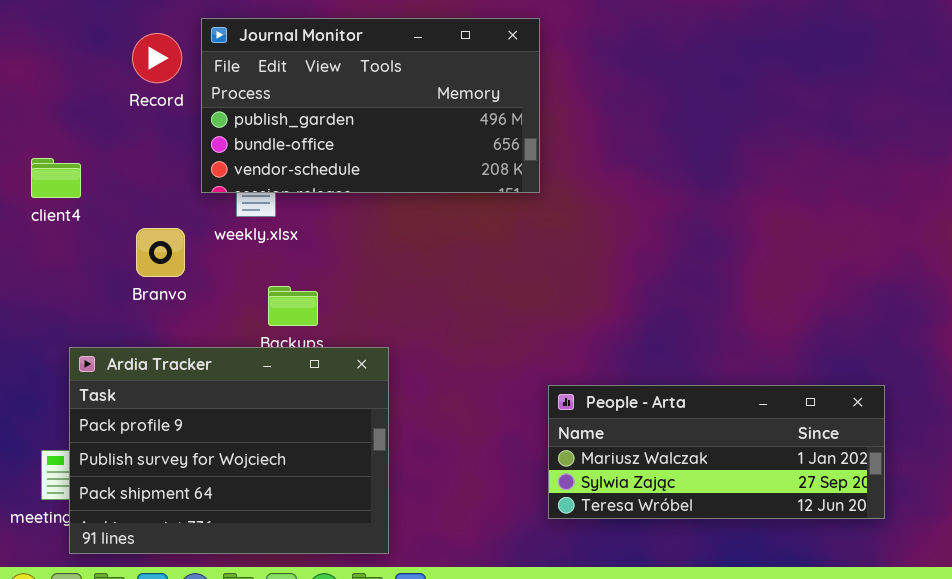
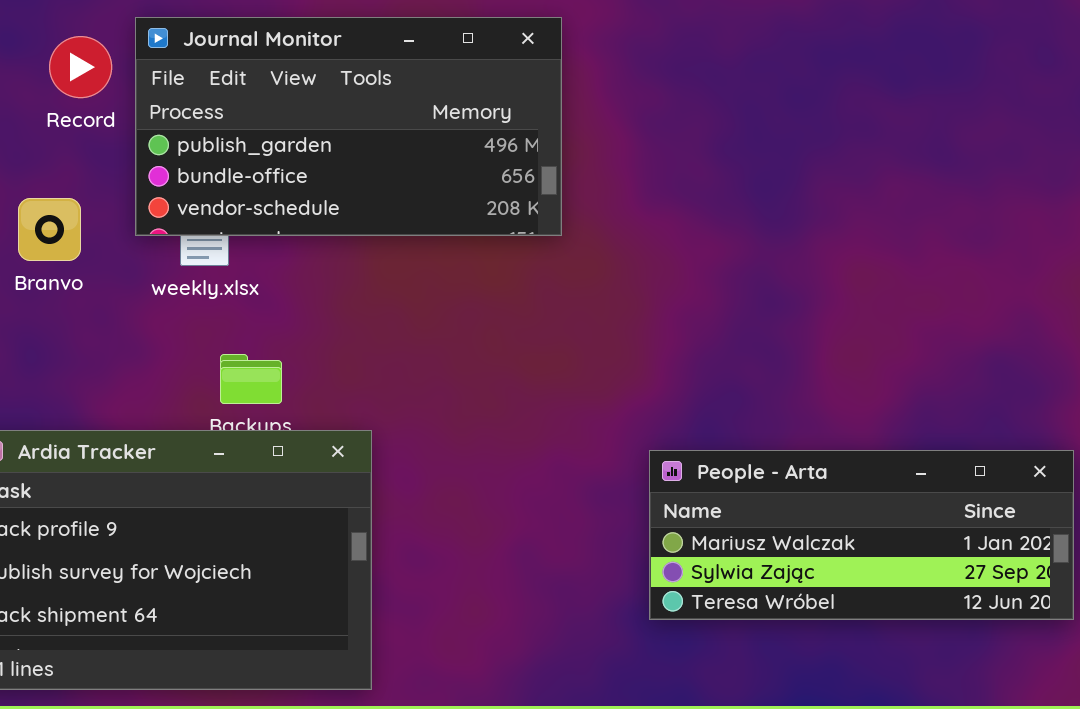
Branvo: [136,228,185,277] -> [18,198,81,261], moved
People - Arta: [548,385,885,519] -> [649,450,1074,620], moved

